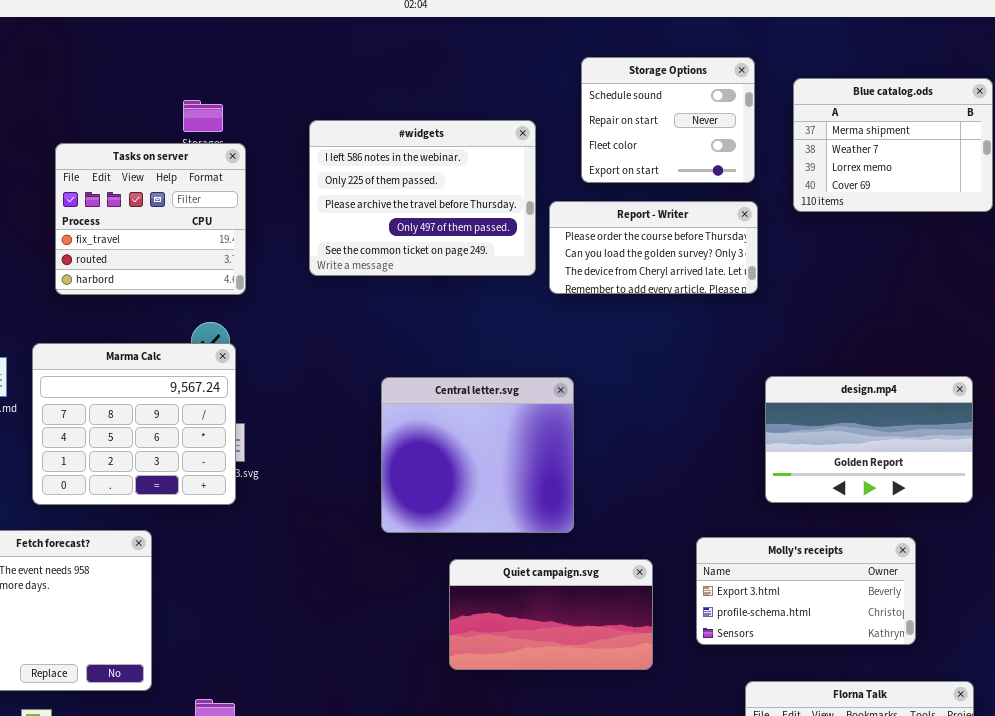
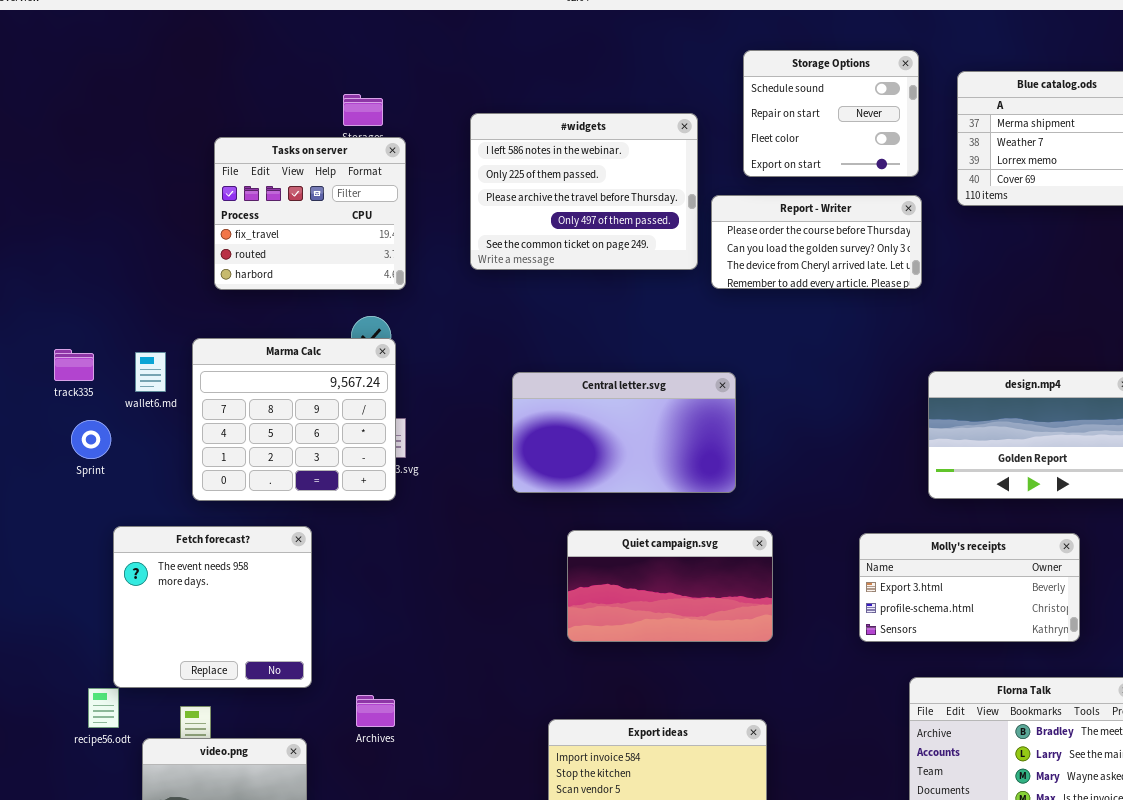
Central letter.svg: [381,377,574,533] -> [512,372,736,493], resized
Quiet campaign.svg: [449,559,653,670] -> [567,530,773,642], moved

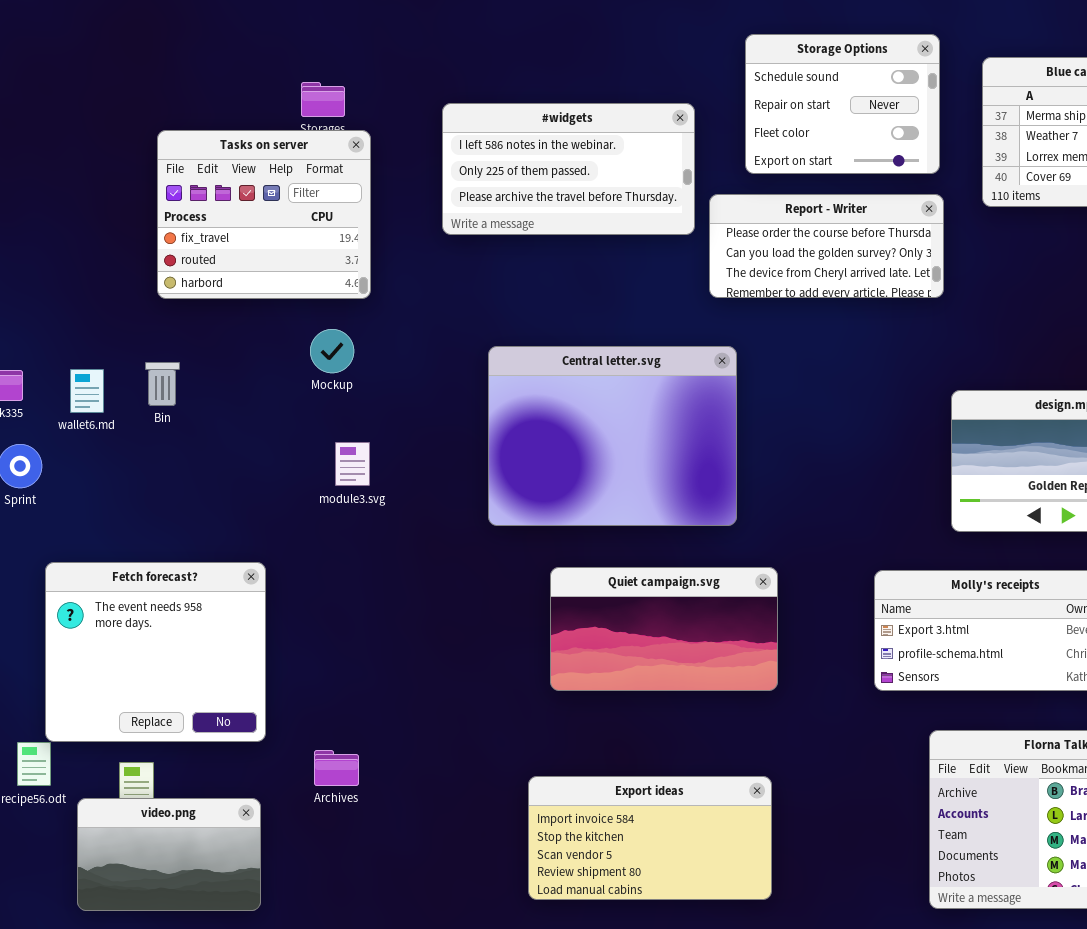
#widgets: [470,113,698,270] -> [442,103,695,235], resized
Marma Calc: [192,338,396,501] -> none, closed
Central letter.svg: [512,372,736,493] -> [488,346,737,526], resized

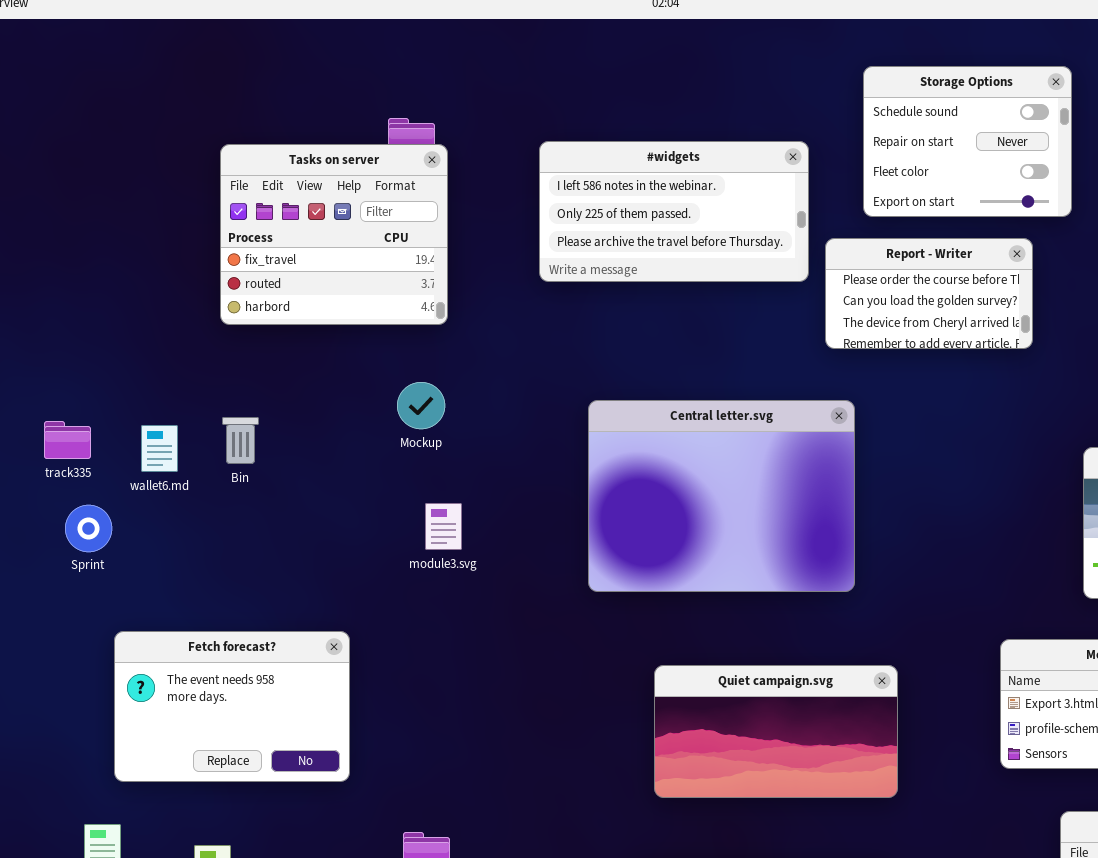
Tasks on server: [157,130,371,299] -> [220,144,448,325], moved
Report - Writer: [709,194,944,298] -> [825,238,1033,349], resized
Fetch forecast?: [45,562,266,742] -> [114,631,350,782], resized
Quiet campaign.svg: [550,567,778,691] -> [654,665,898,798], moved

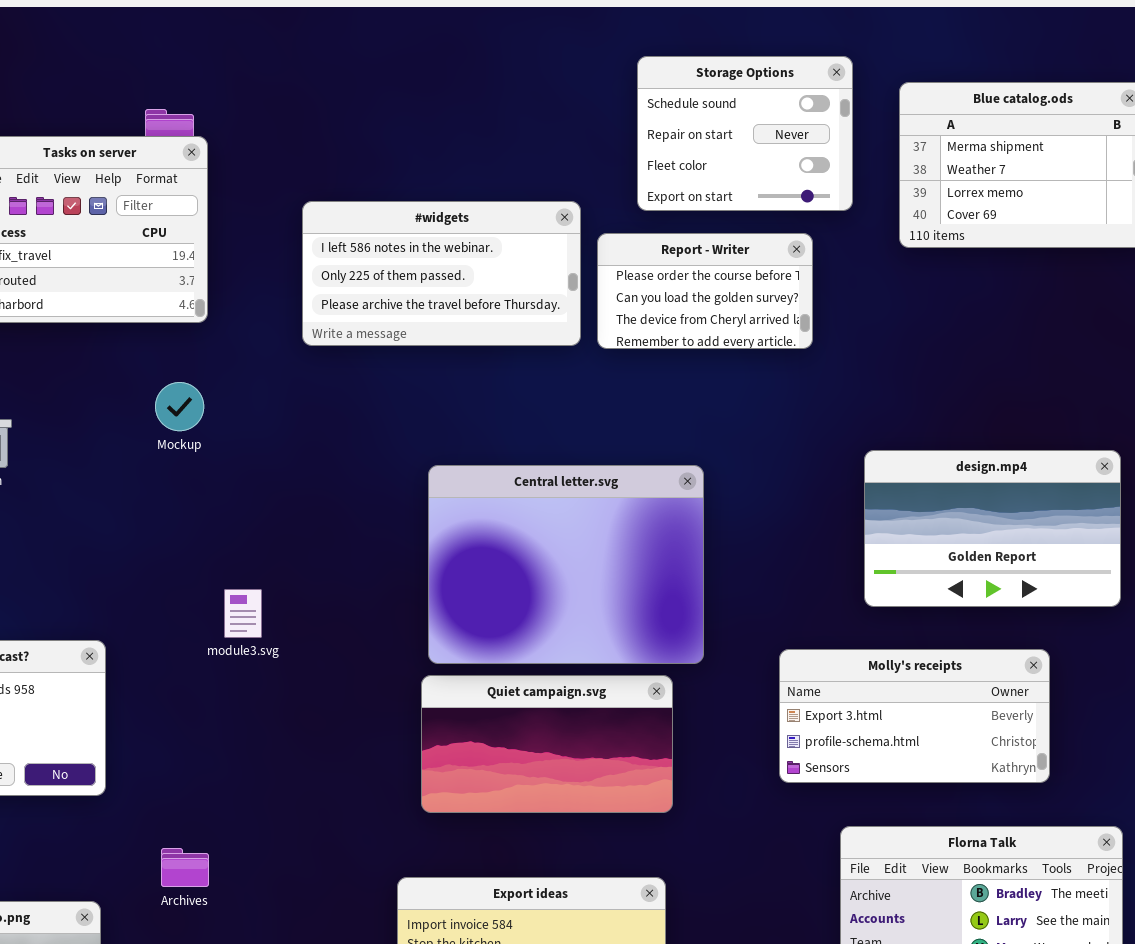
#widgets: [539,141,809,282] -> [302,201,581,346], moved
Central letter.svg: [588,400,855,592] -> [428,465,704,664], moved
module3.svg: [425,503,462,550] -> [224,589,262,638], moved

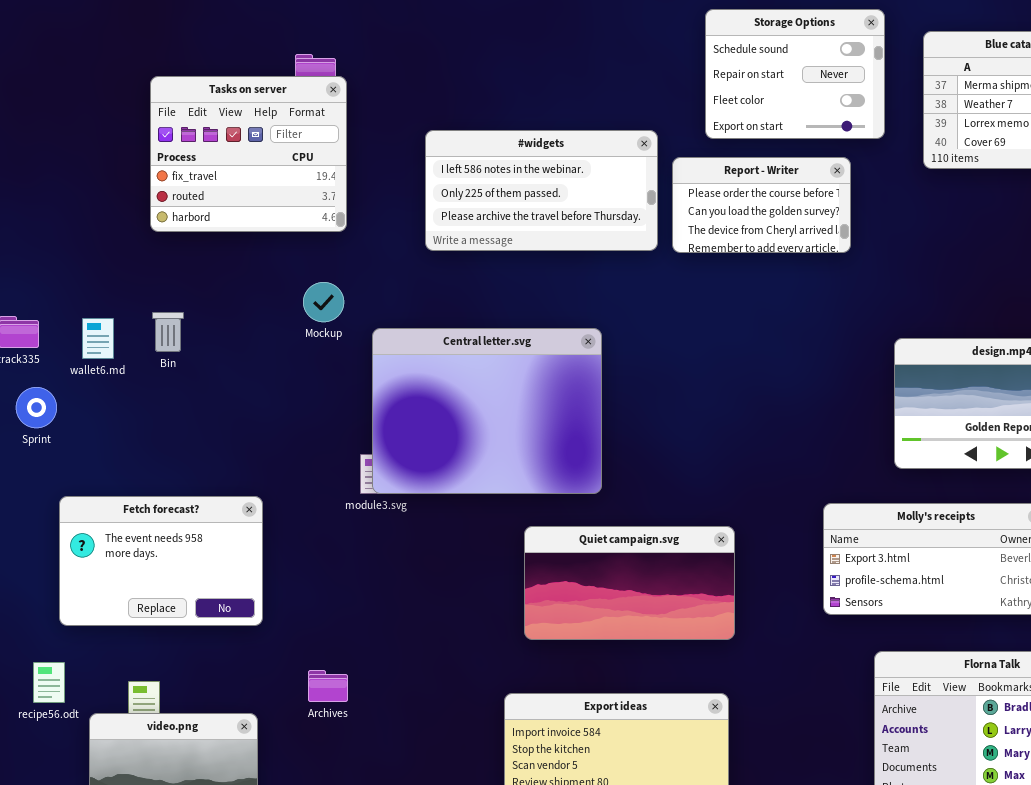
Central letter.svg: [428,465,704,664] -> [372,328,602,494], moved

